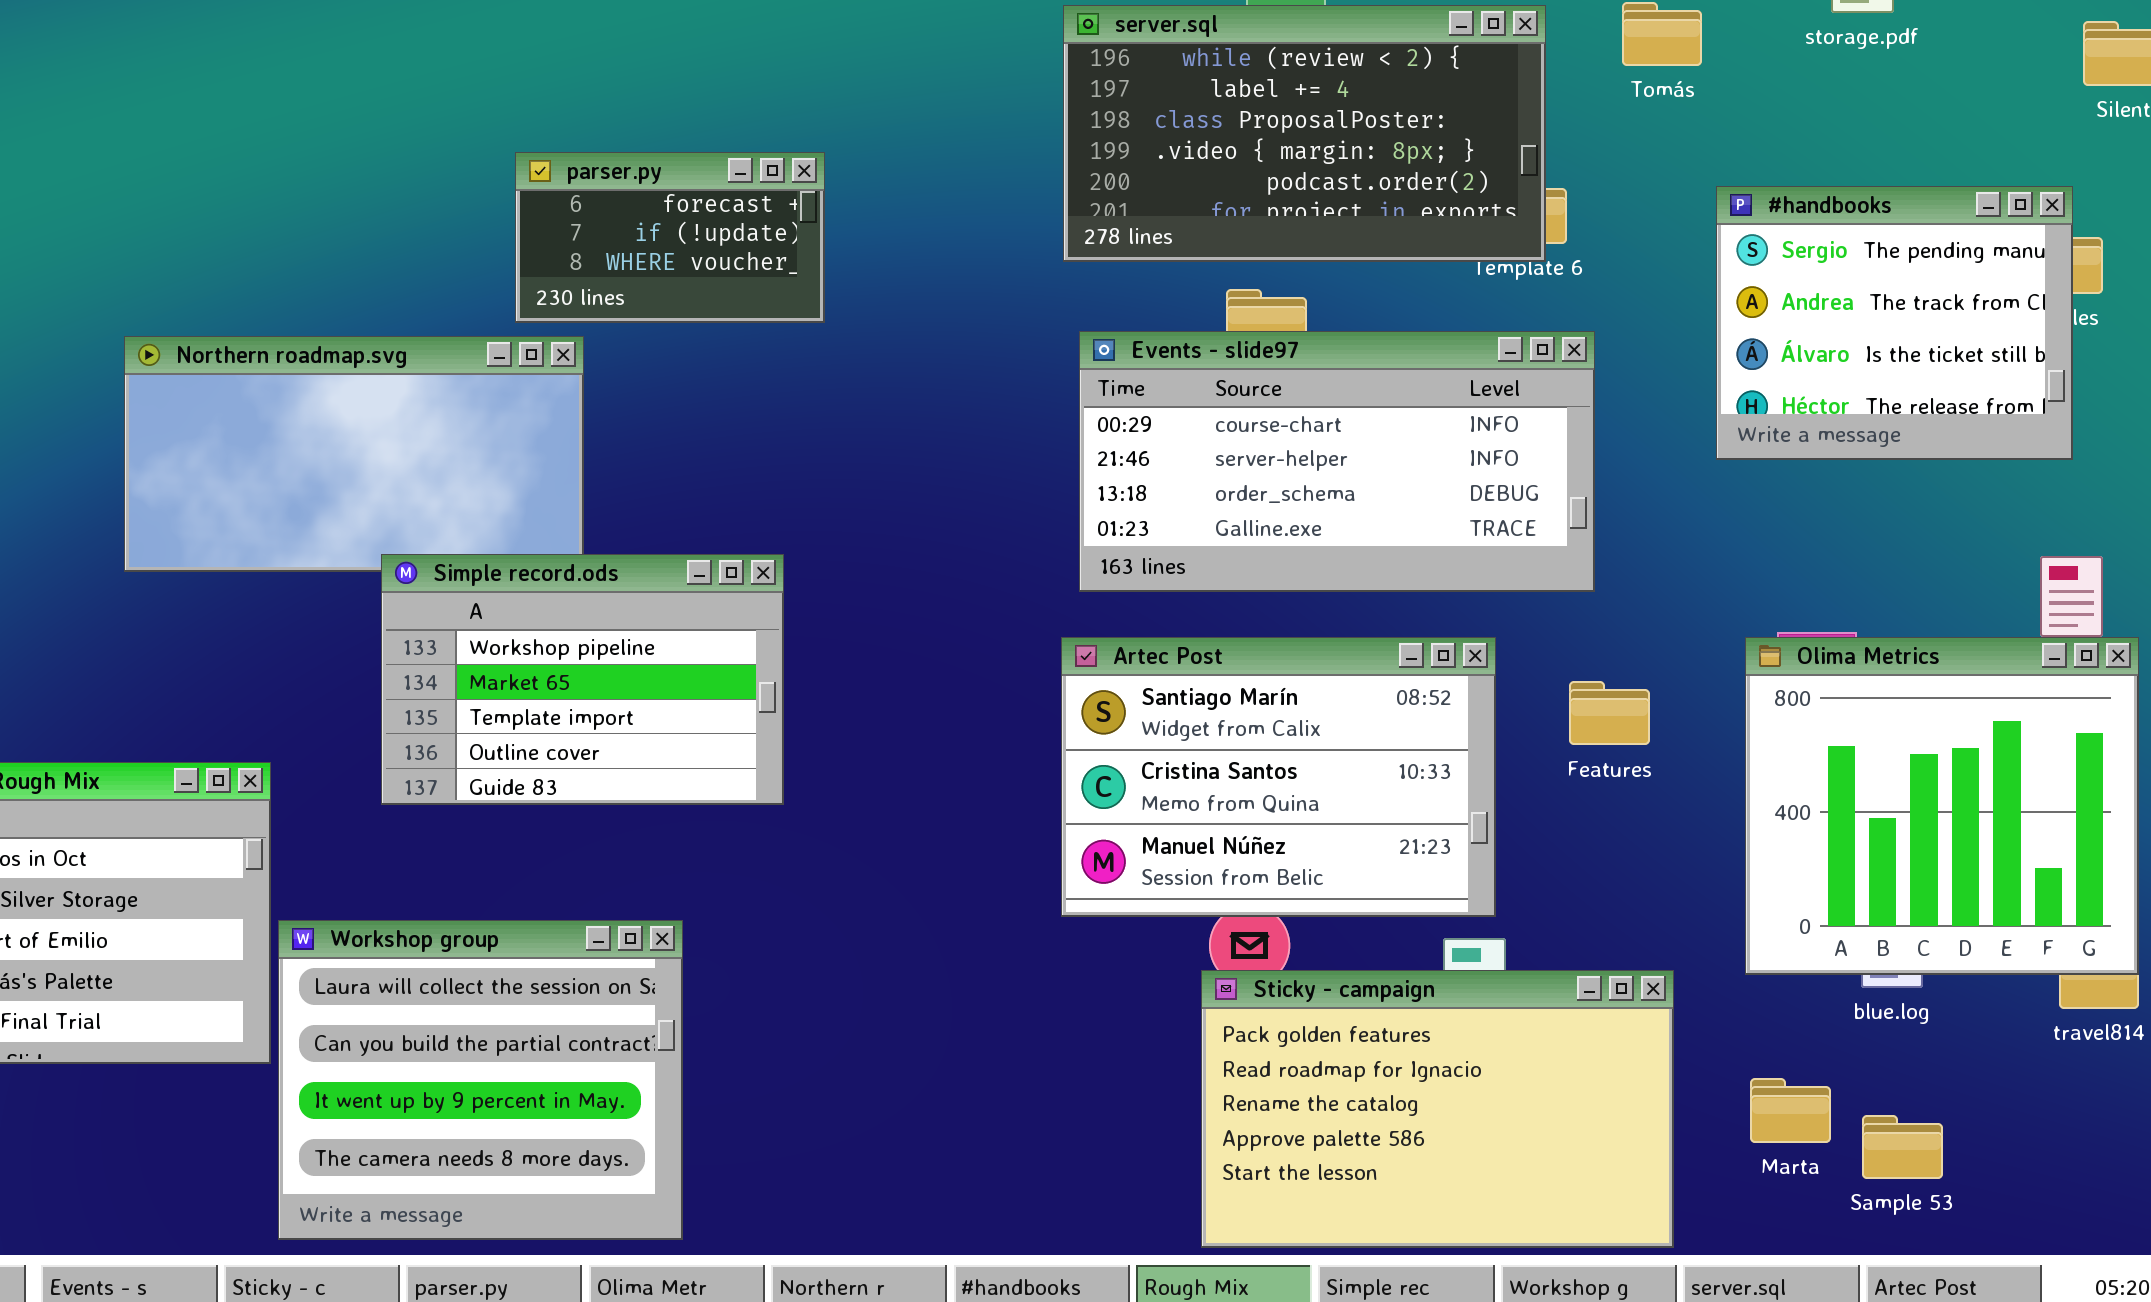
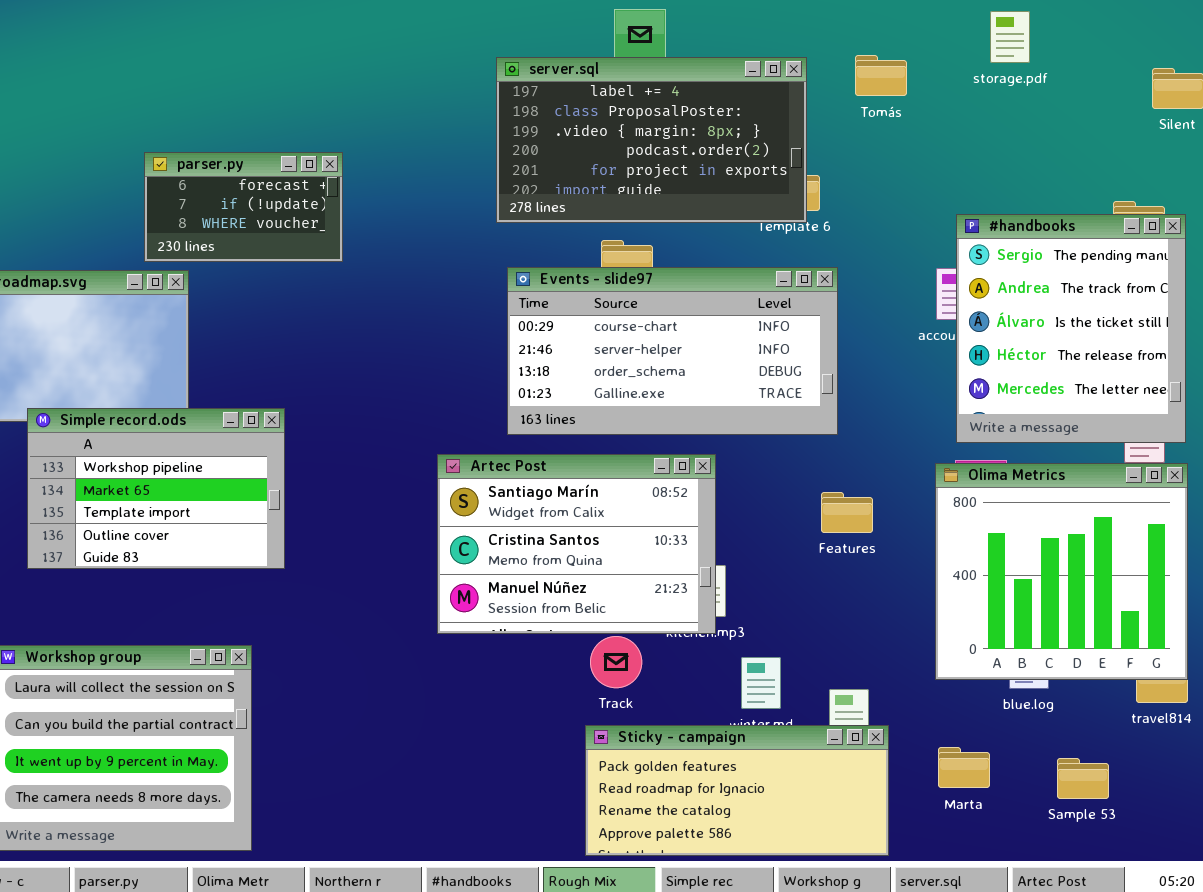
server.sql: [1063,5,1546,262] -> [496,57,807,223], scrolled down 1 row
#handbooks: [1716,186,2073,460] -> [956,214,1186,443], moved, resized
Simple record.ods: [381,554,784,805] -> [27,408,285,569], moved
Artec Post: [1061,637,1496,917] -> [437,454,716,634], moved
Sticky - campaign: [1201,970,1674,1248] -> [585,725,889,856], resized
Sample 53: [1862,1115,1943,1179] -> [1057,758,1109,799], moved

